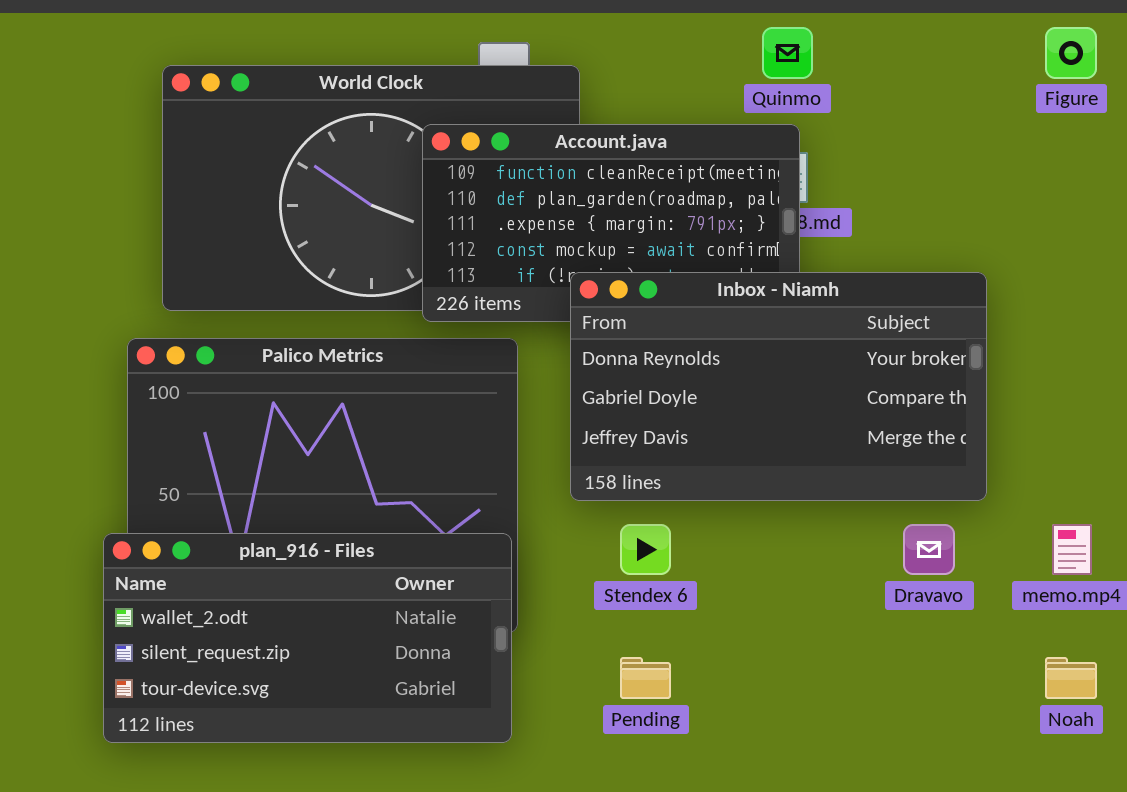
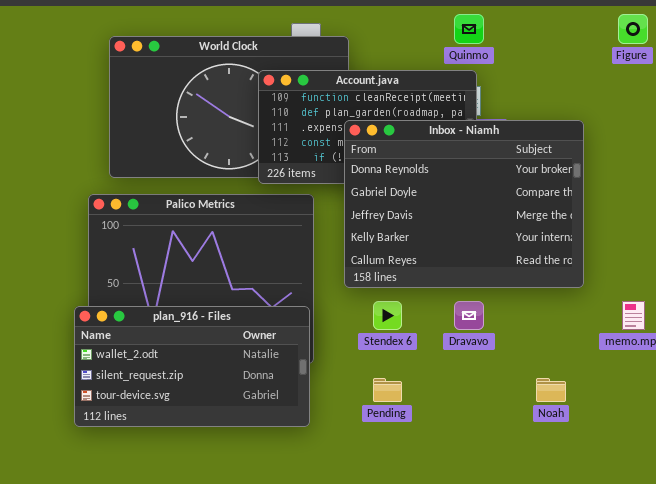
Inbox - Niamh: [570,272,987,501] -> [344,120,584,288], resized
Dravavo: [903,524,955,575] -> [454,301,484,330], moved
Noah: [1045,657,1097,699] -> [536,378,566,402], moved

